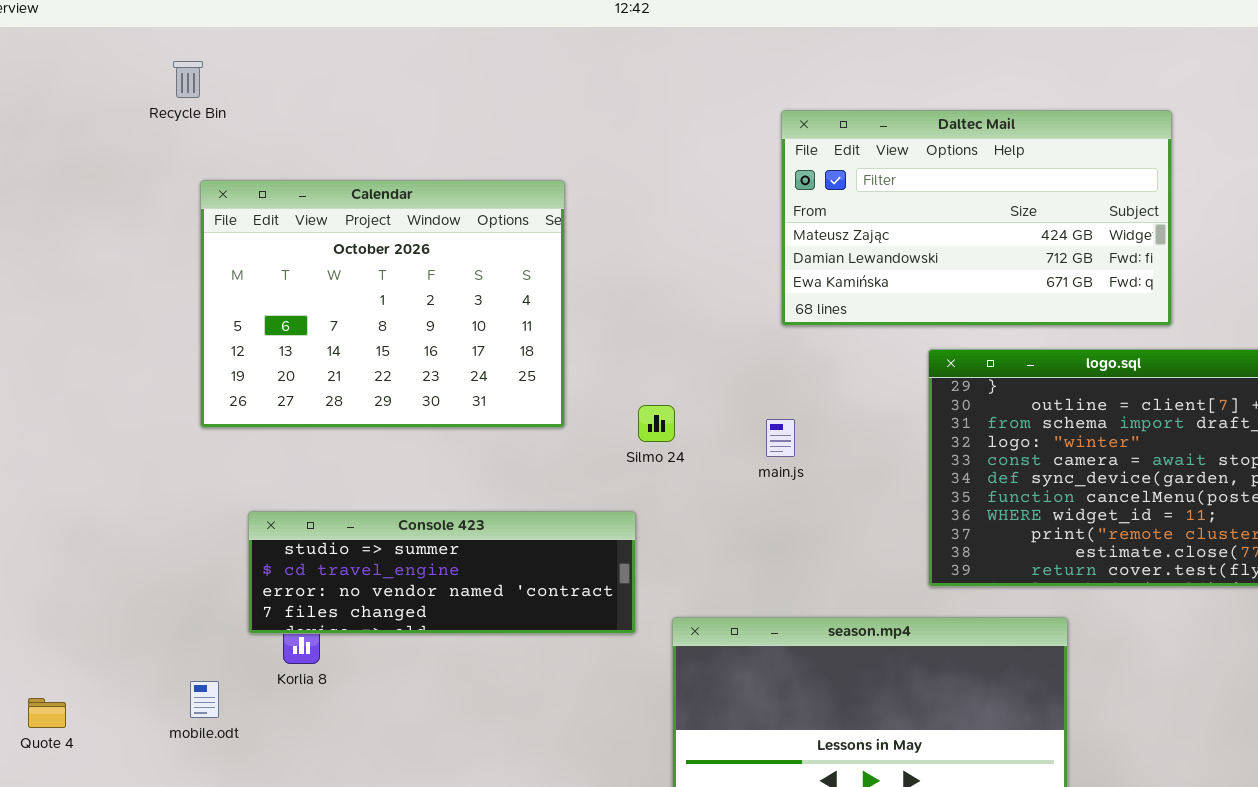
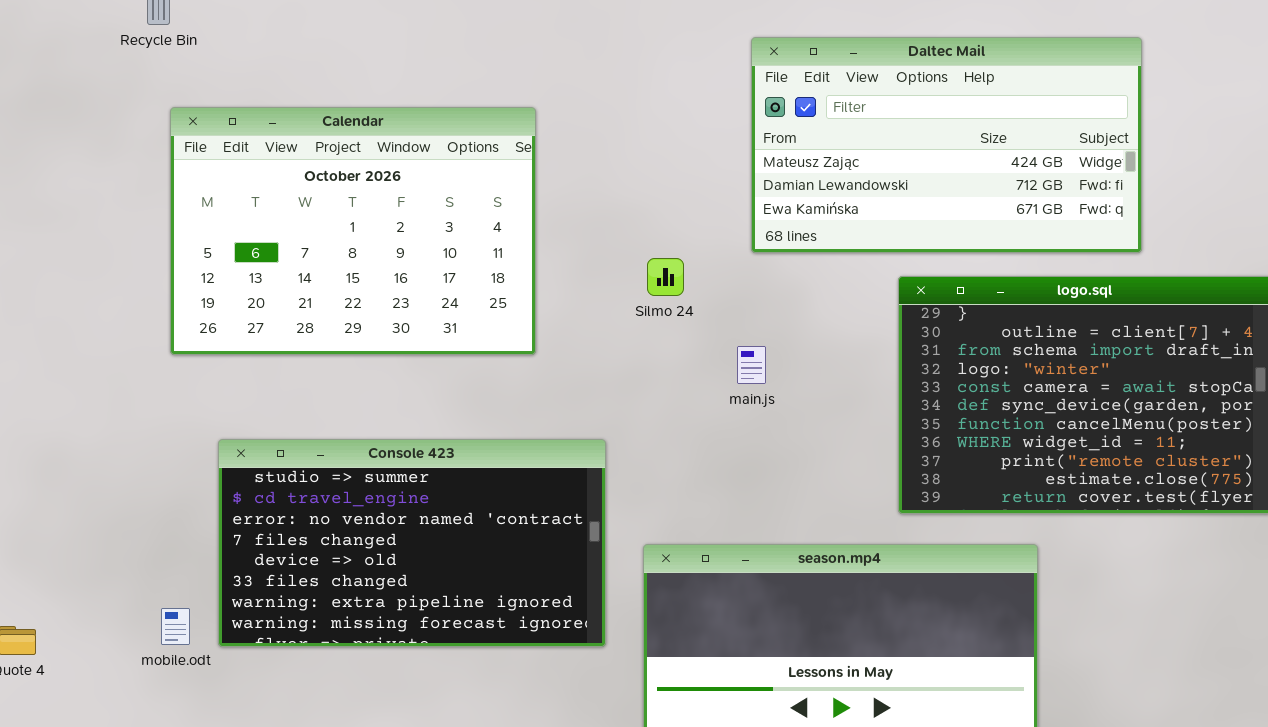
Silmo 24: [638,405,675,442] -> [647,258,684,296], moved
Console 423: [248,511,636,634] -> [218,439,606,647], resized

